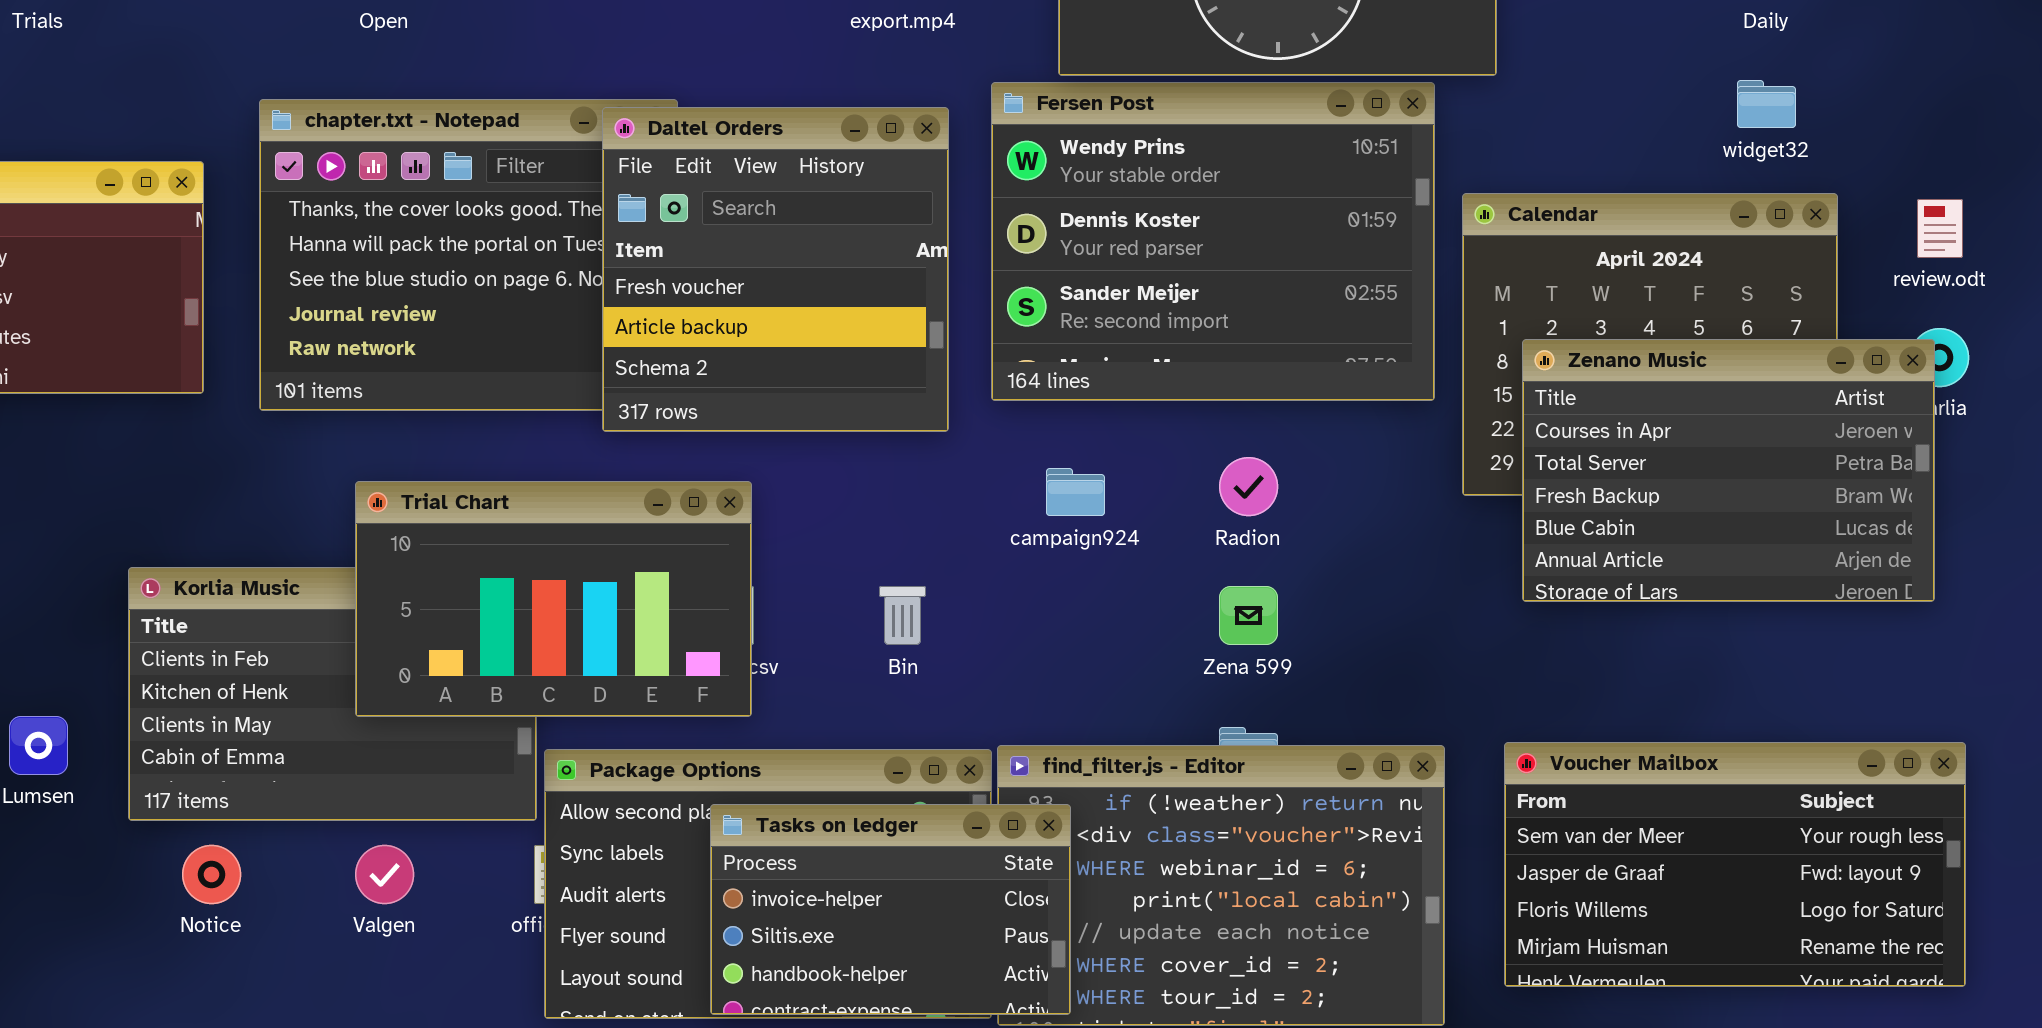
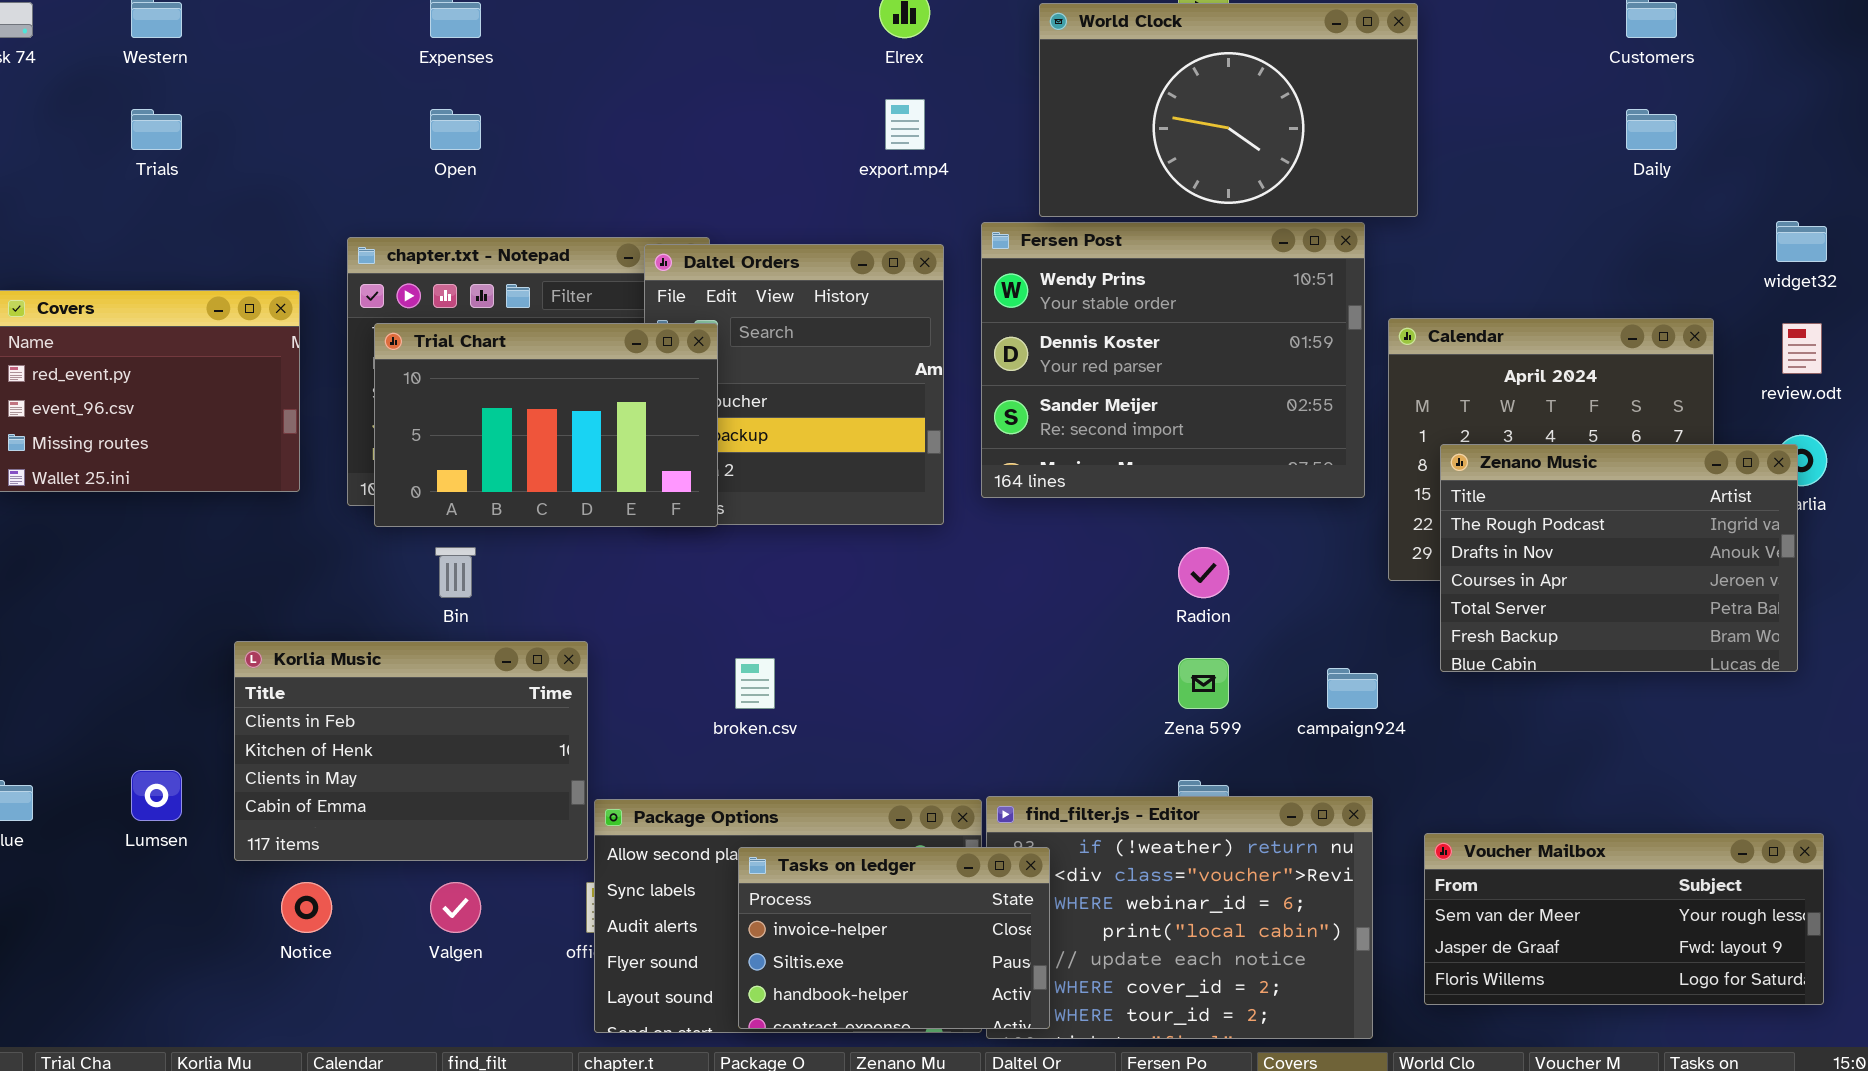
widget32: [1737,80,1796,128] -> [1776,221,1827,262], moved
Zenano Music: [1522,339,1935,602] -> [1440,444,1798,672], scrolled up 2 rows
campaign924: [1046,468,1105,516] -> [1327,668,1378,709], moved
Trial Chart: [355,481,752,717] -> [374,323,718,527], moved
Bin: [879,586,926,645] -> [435,547,476,598], moved
Voucher Mailbox: [1504,742,1966,987] -> [1424,833,1824,1005], resized

